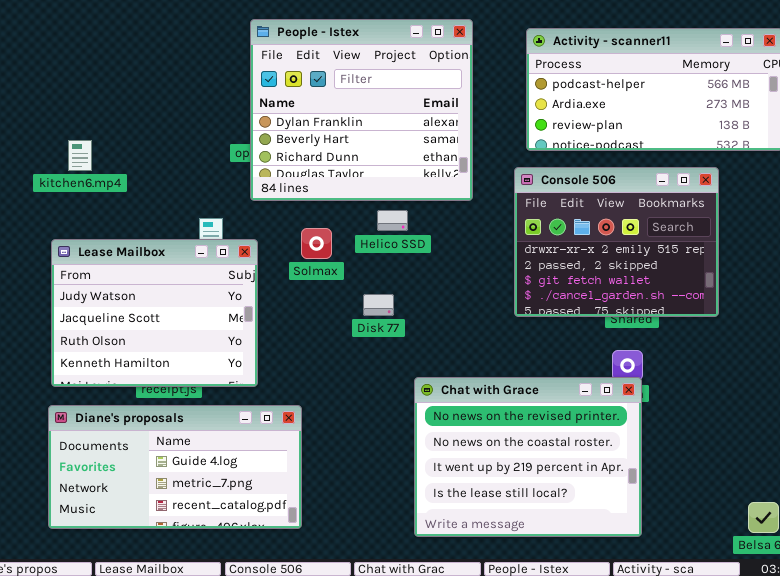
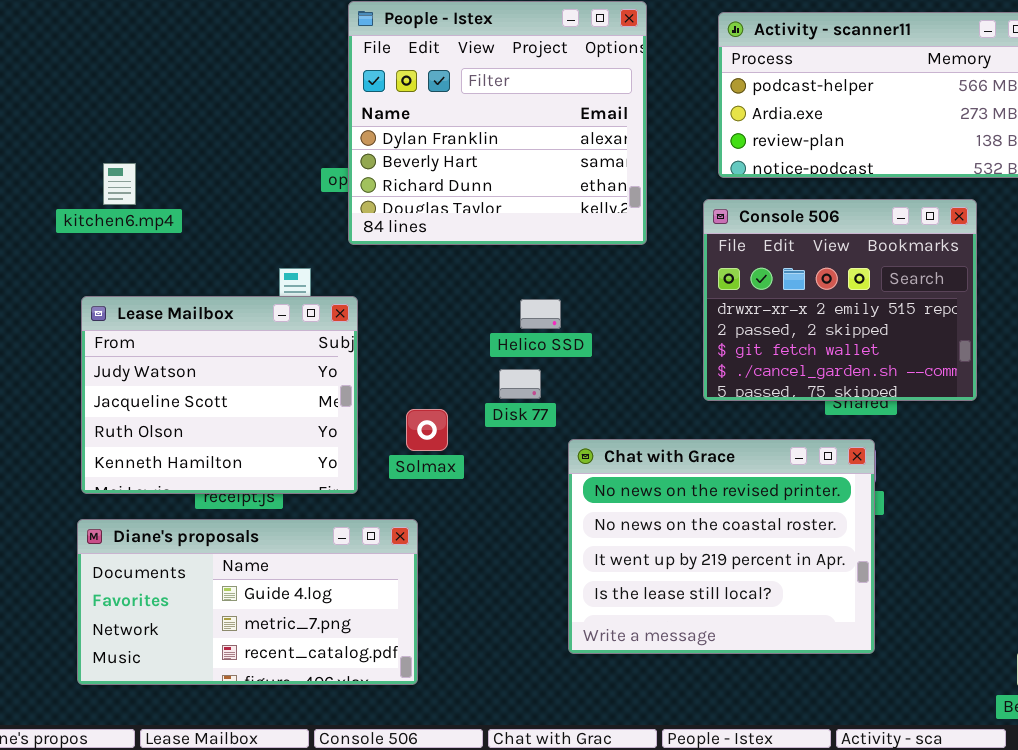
Helico SSD: [377,210,408,231] -> [520,299,561,329], moved
Solmax: [301,228,332,259] -> [406,409,448,451], moved
Chat with Grace: [414,377,642,537] -> [568,439,875,654], moved

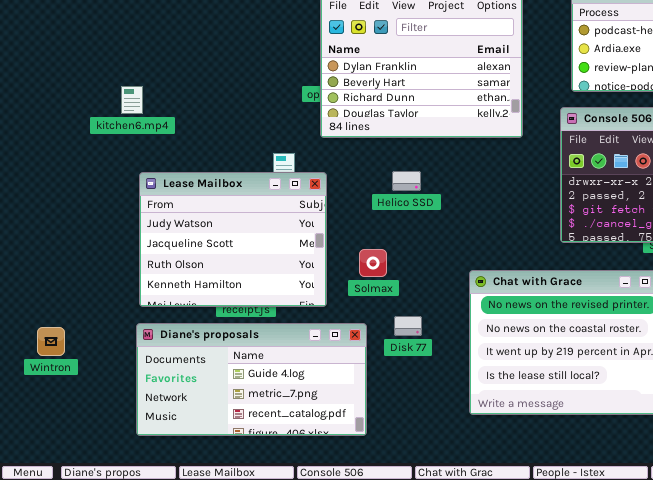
kitchen6.mp4: [103,163,136,205] -> [121,86,143,114], moved
Helico SSD: [520,299,561,329] -> [392,171,421,191], moved
Disk 77: [499,369,541,399] -> [394,316,422,336], moved

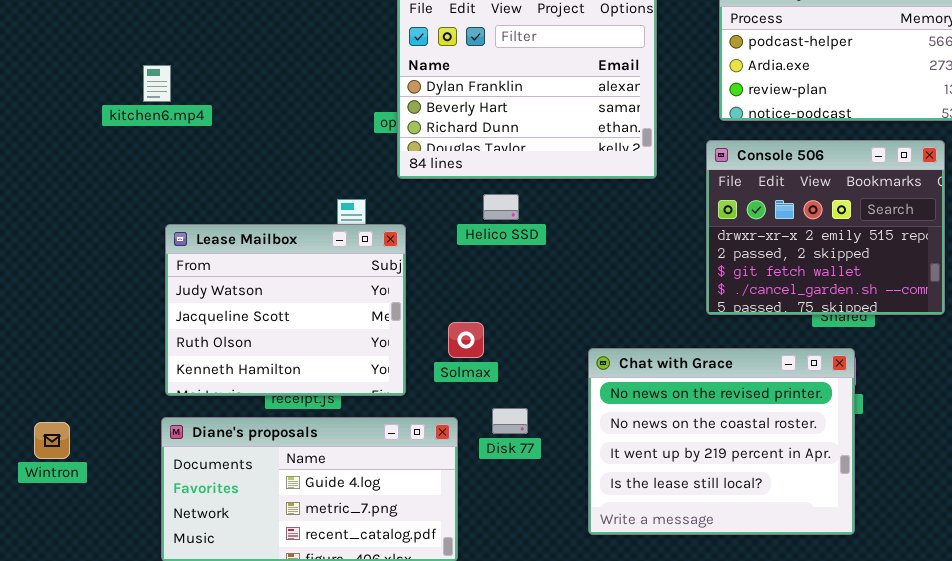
kitchen6.mp4: [121,86,143,114] -> [143,65,171,102], moved
Helico SSD: [392,171,421,191] -> [483,194,519,220], moved

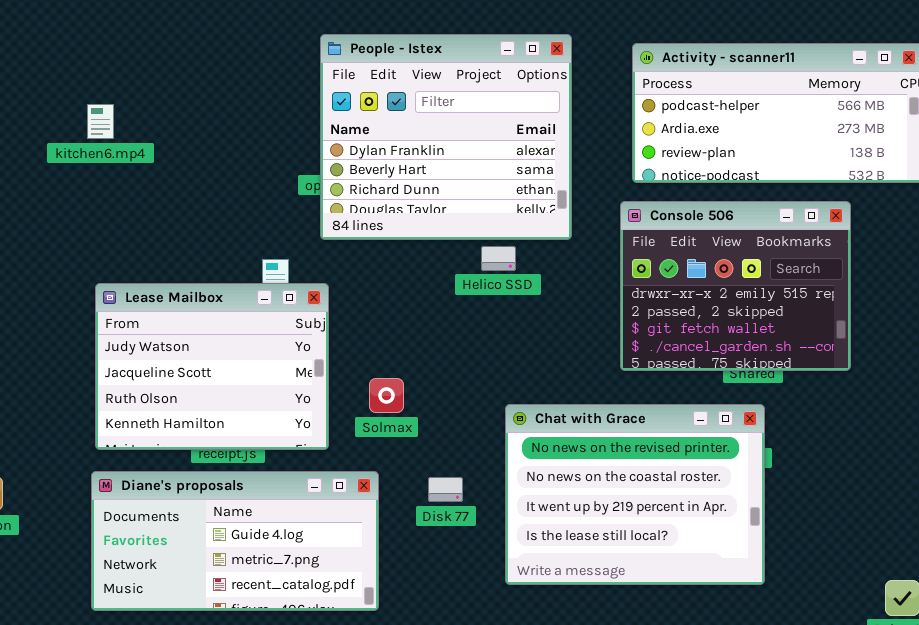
kitchen6.mp4: [143,65,171,102] -> [87,104,114,139], moved
Helico SSD: [483,194,519,220] -> [481,246,516,271], moved
Disk 77: [492,408,528,434] -> [428,477,463,502], moved

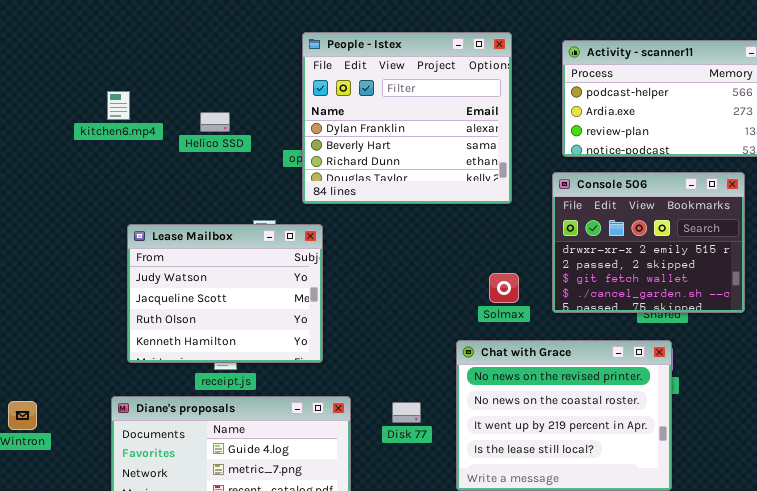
Helico SSD: [481,246,516,271] -> [200,112,230,132], moved
Lease Mailbox: [95,283,329,450] -> [127,224,323,363], moved
Solmax: [369,378,404,413] -> [489,273,519,303], moved

